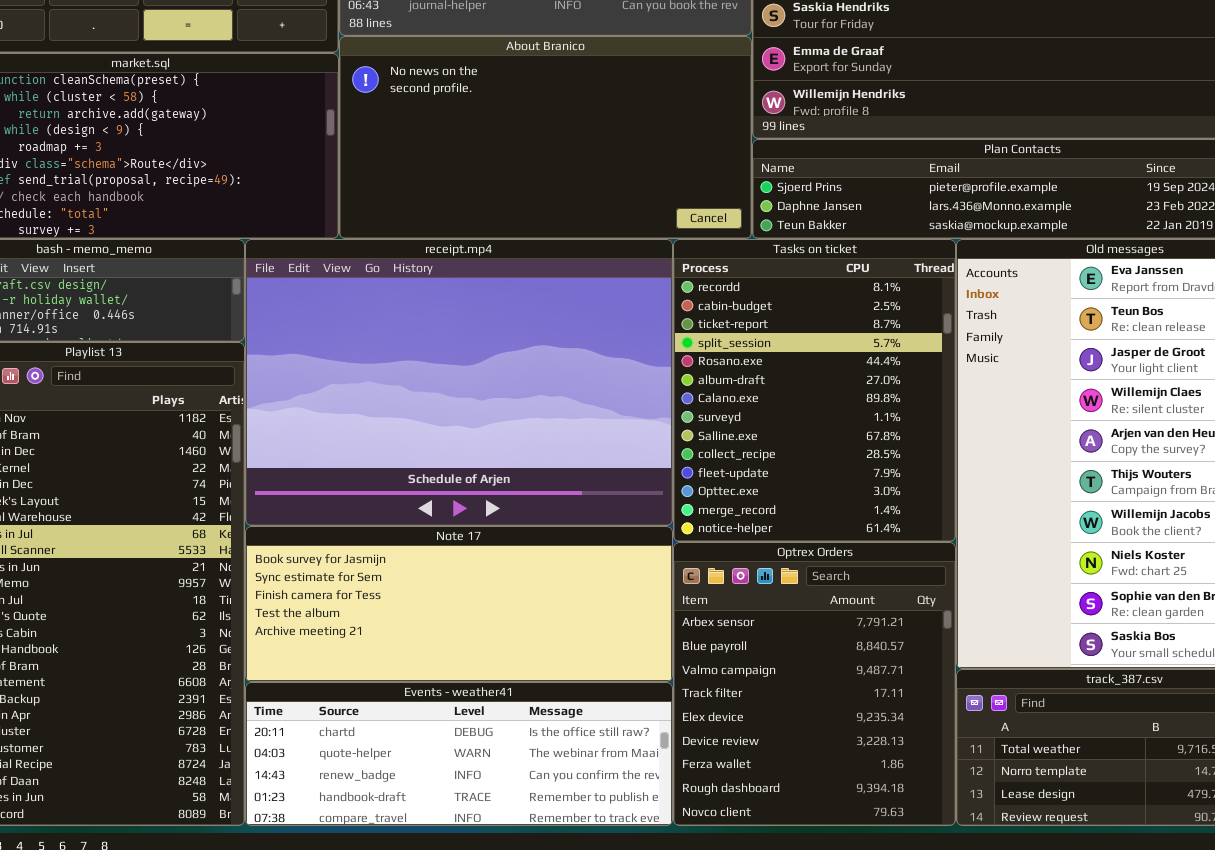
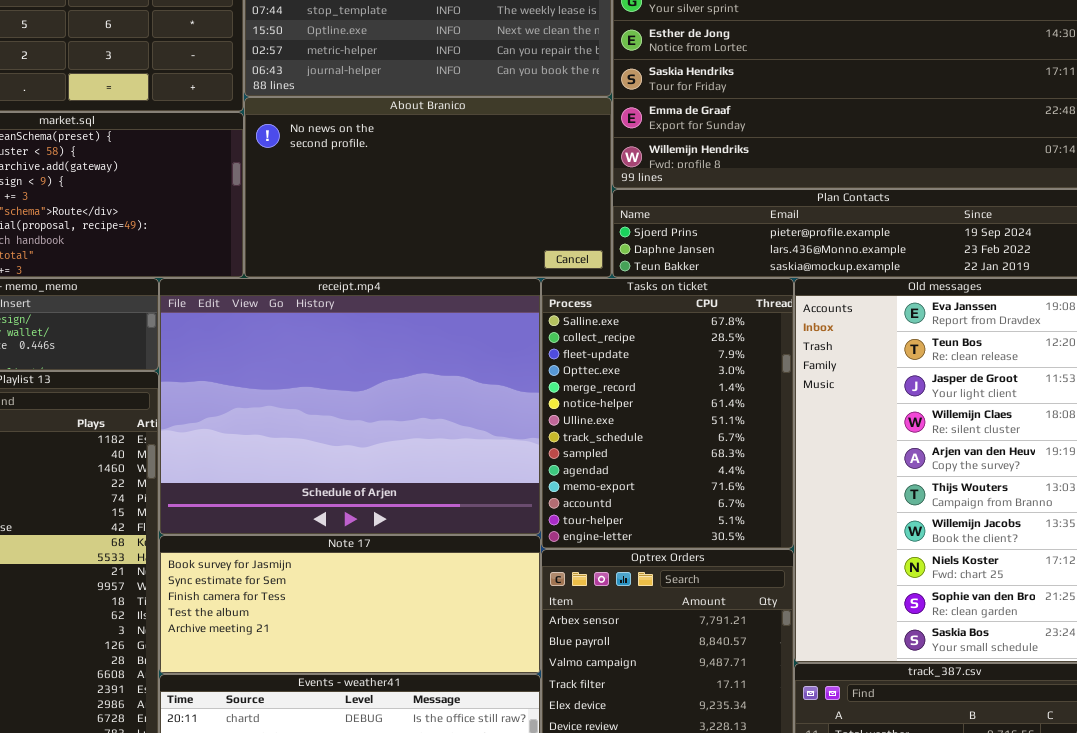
Tasks on ticket: [673,239,956,542] -> [541,278,794,549], scrolled down 8 rows

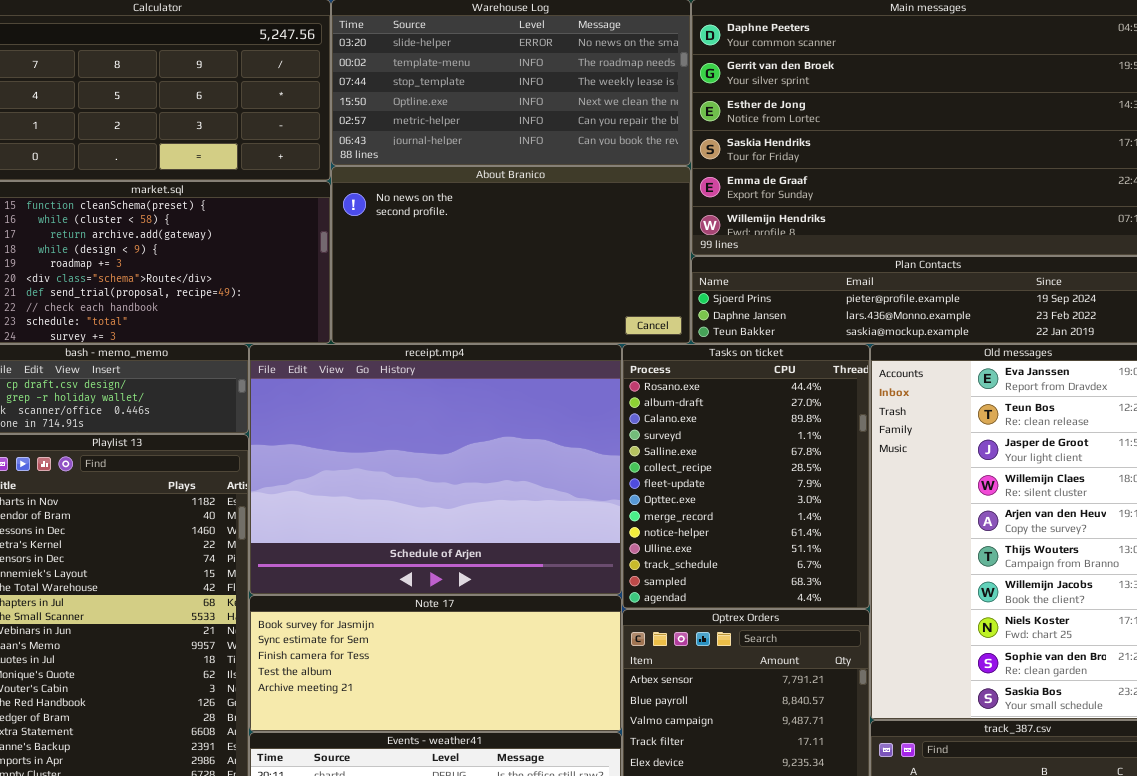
Tasks on ticket: [541,278,794,549] -> [622,344,870,609], scrolled up 4 rows

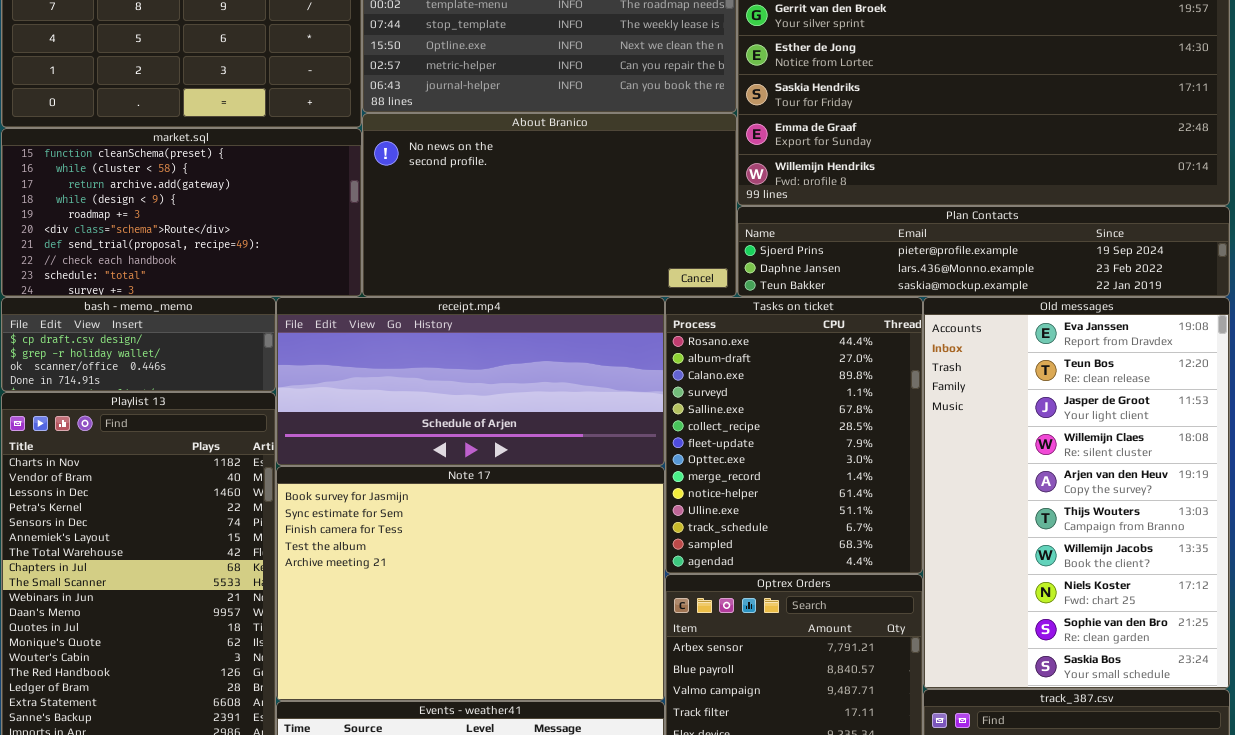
receipt.mp4: [249,344,622,595] -> [276,297,665,466], resized
Note 17: [249,595,622,732] -> [276,466,665,701], resized

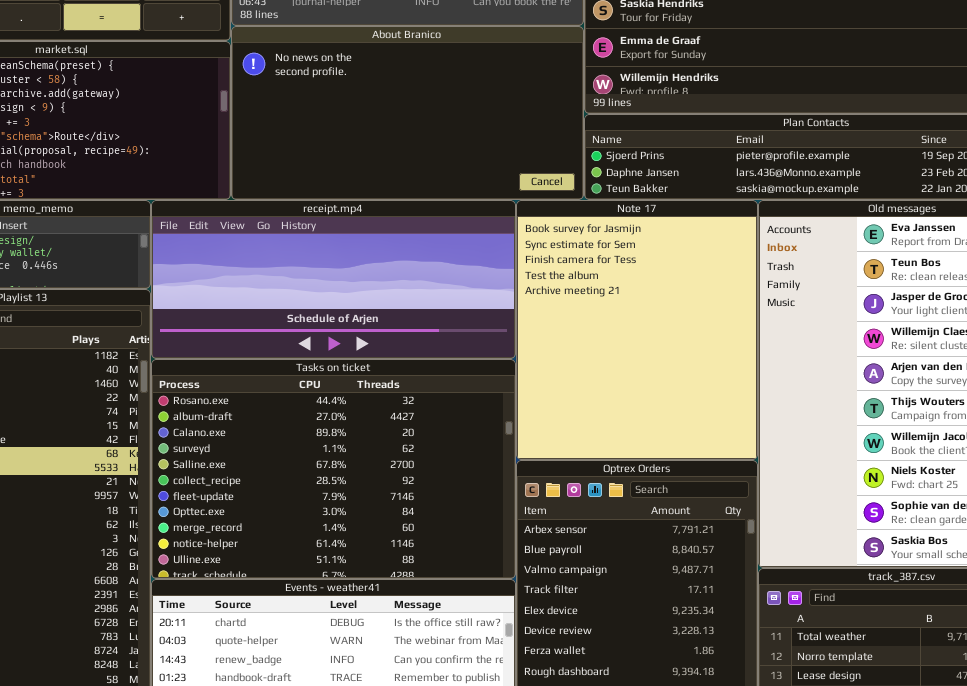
Tasks on ticket: [665,297,923,574] -> [151,359,516,579], moved, resized
Note 17: [276,466,665,701] -> [516,200,758,460], moved, resized

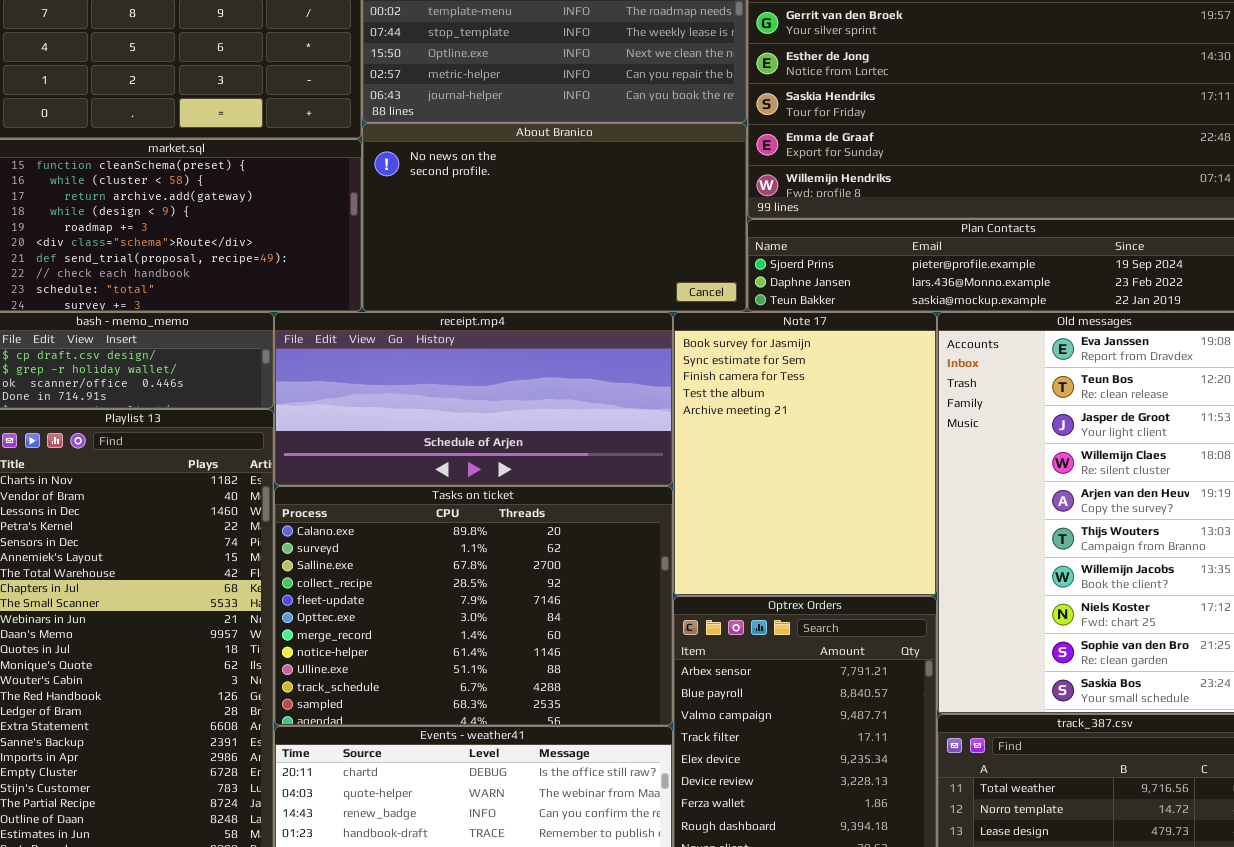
Tasks on ticket: [151,359,516,579] -> [274,486,673,726], scrolled down 2 rows

